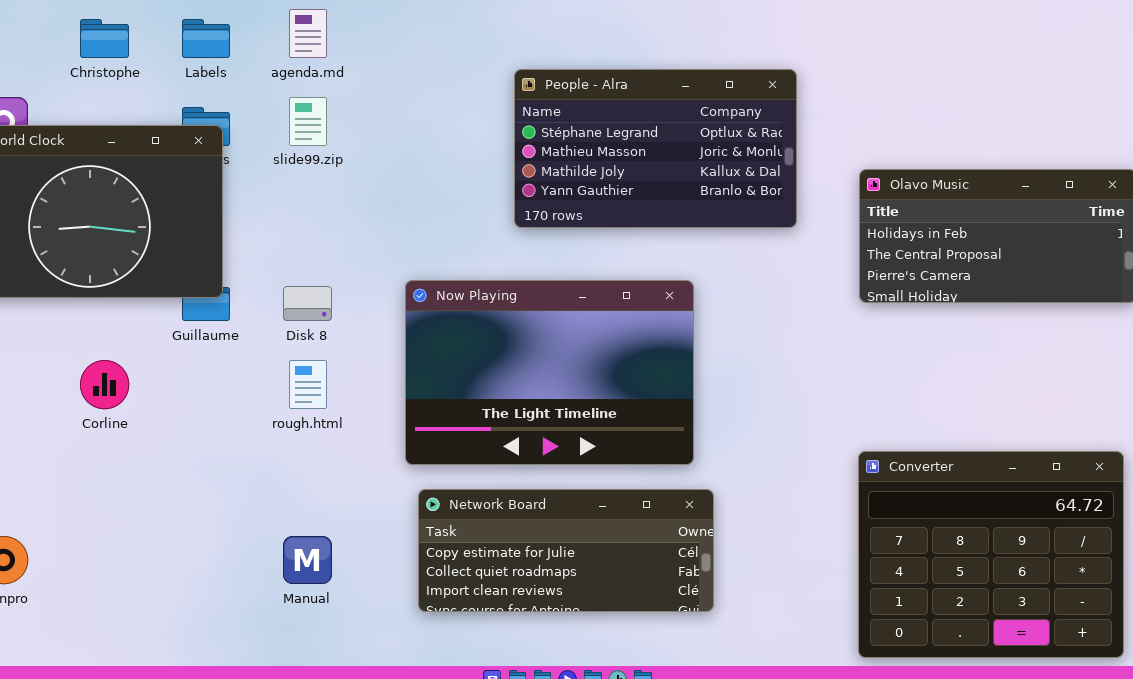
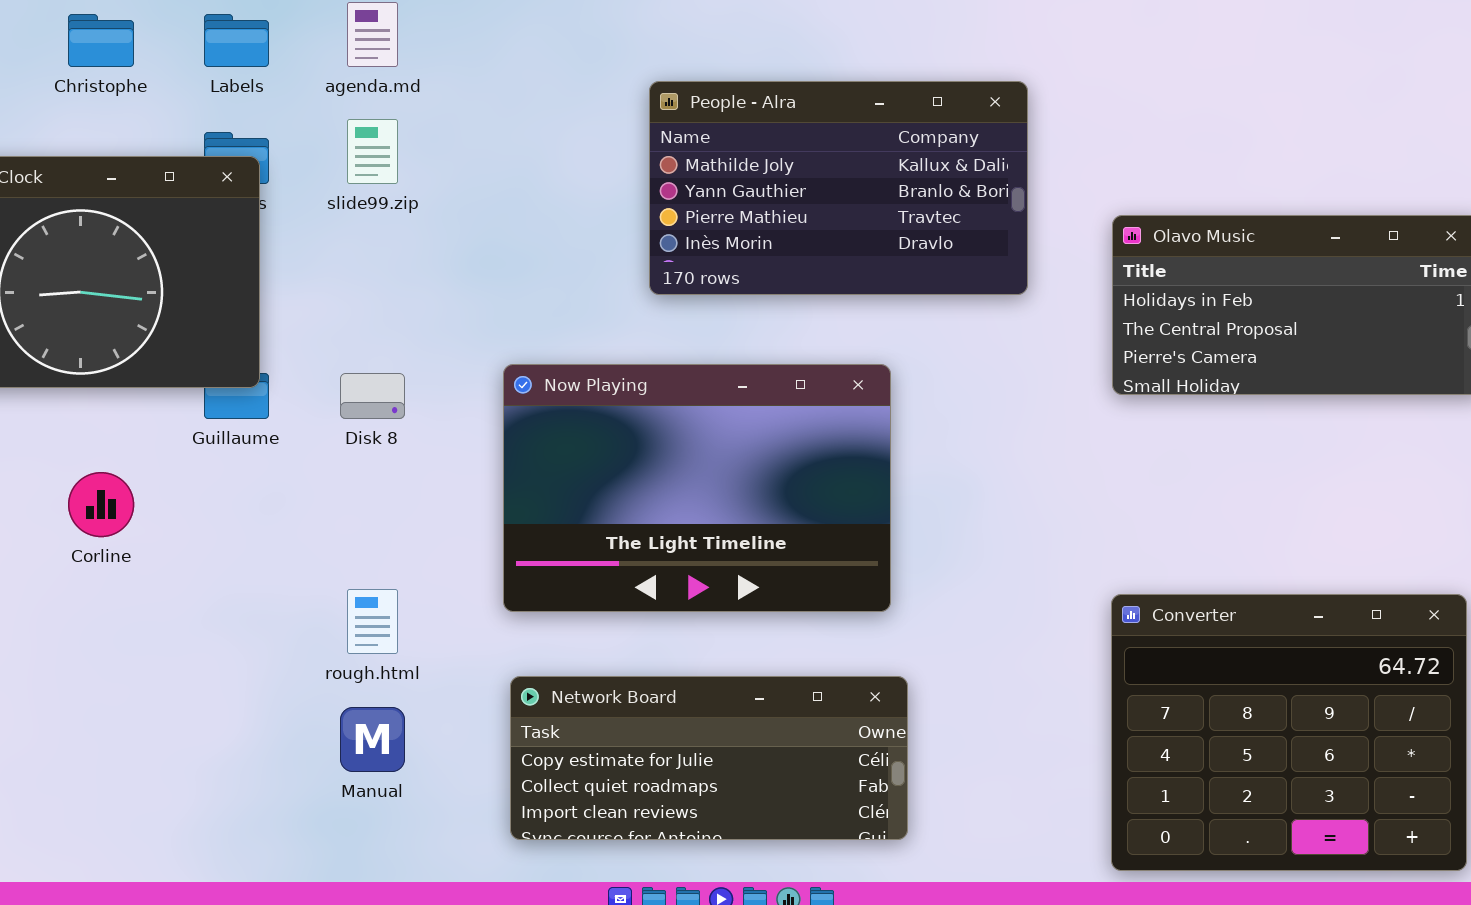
People - Alra: [514,69,797,228] -> [649,81,1028,295], scrolled down 2 rows
rough.html: [289,360,327,409] -> [347,589,398,654], moved
Network Board: [418,489,714,612] -> [510,676,908,840], moved

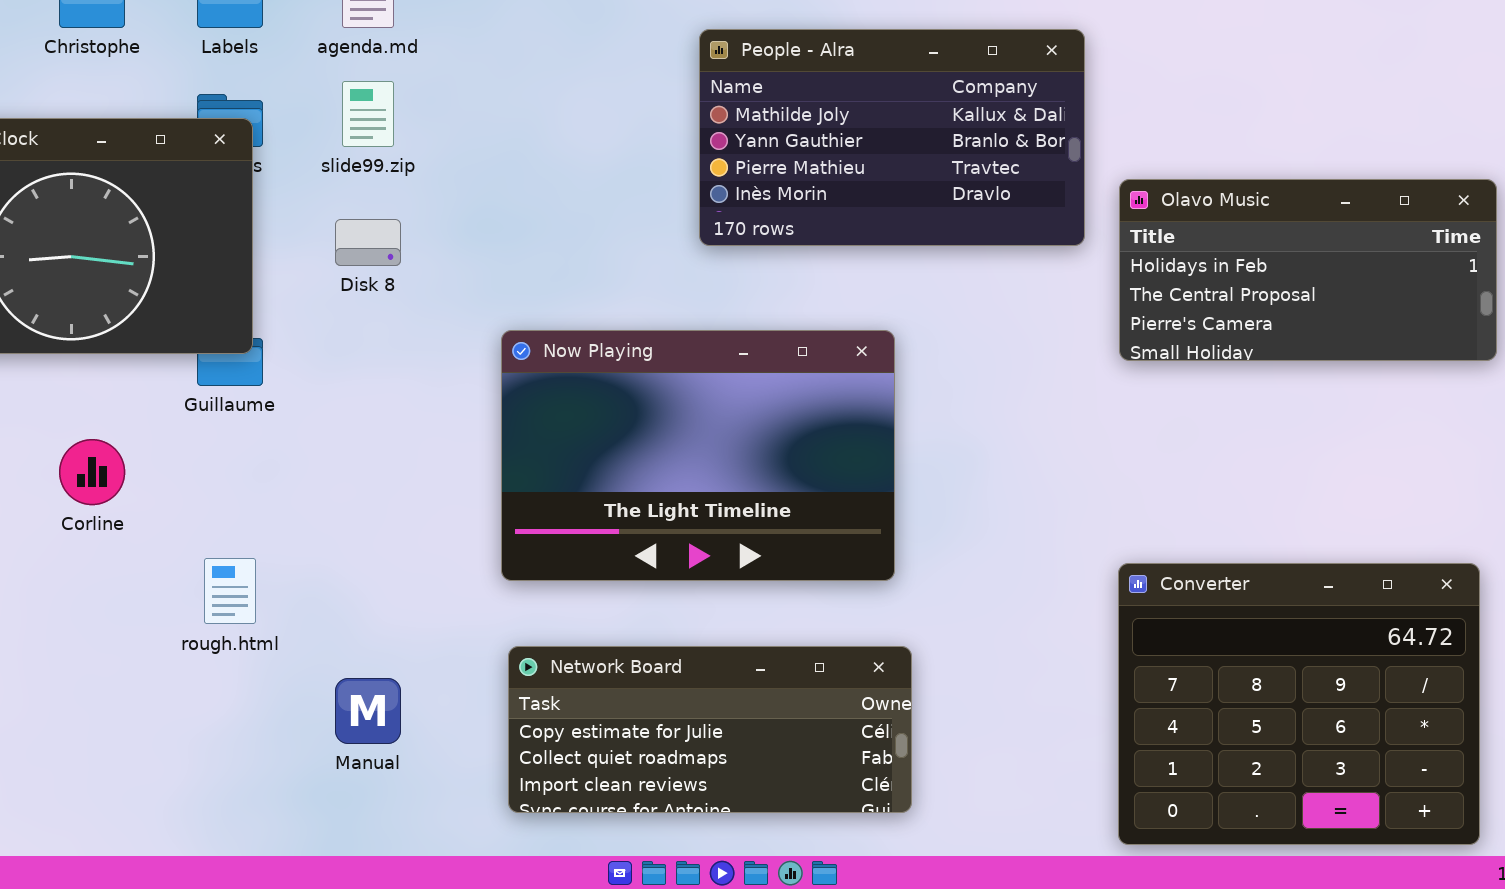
People - Alra: [649,81,1028,295] -> [699,29,1085,246], moved
Disk 8: [340,373,405,419] -> [335,219,401,266], moved
rough.html: [347,589,398,654] -> [204,558,256,624], moved

